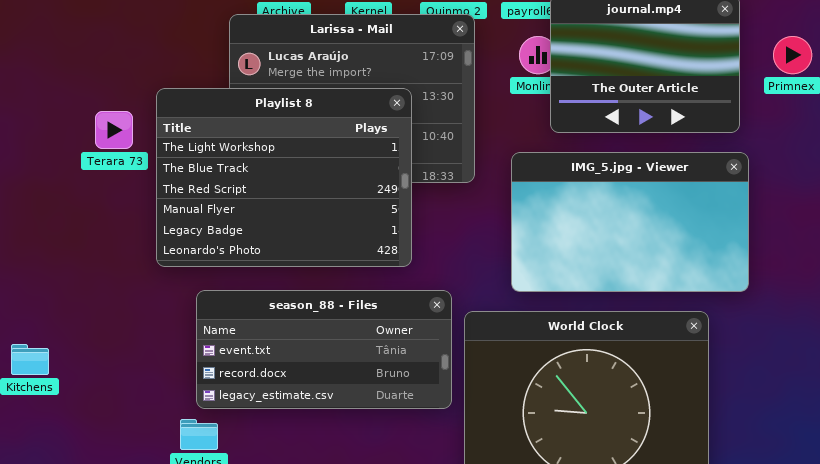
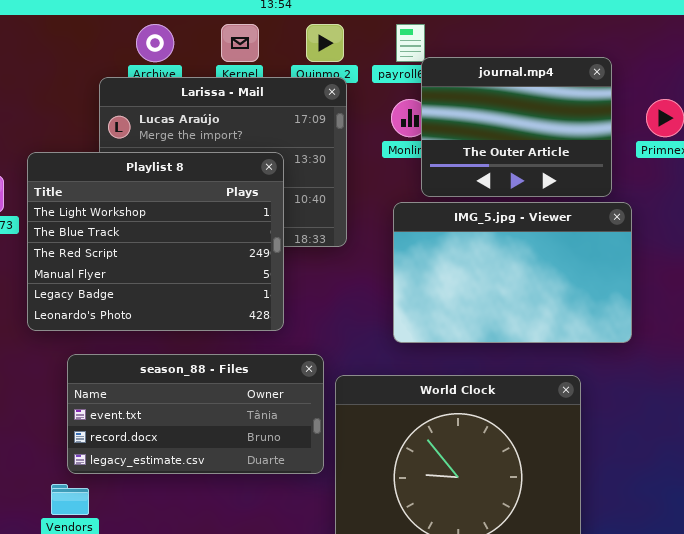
IMG_5.jpg - Viewer: [511,152,749,292] -> [393,202,632,343], moved

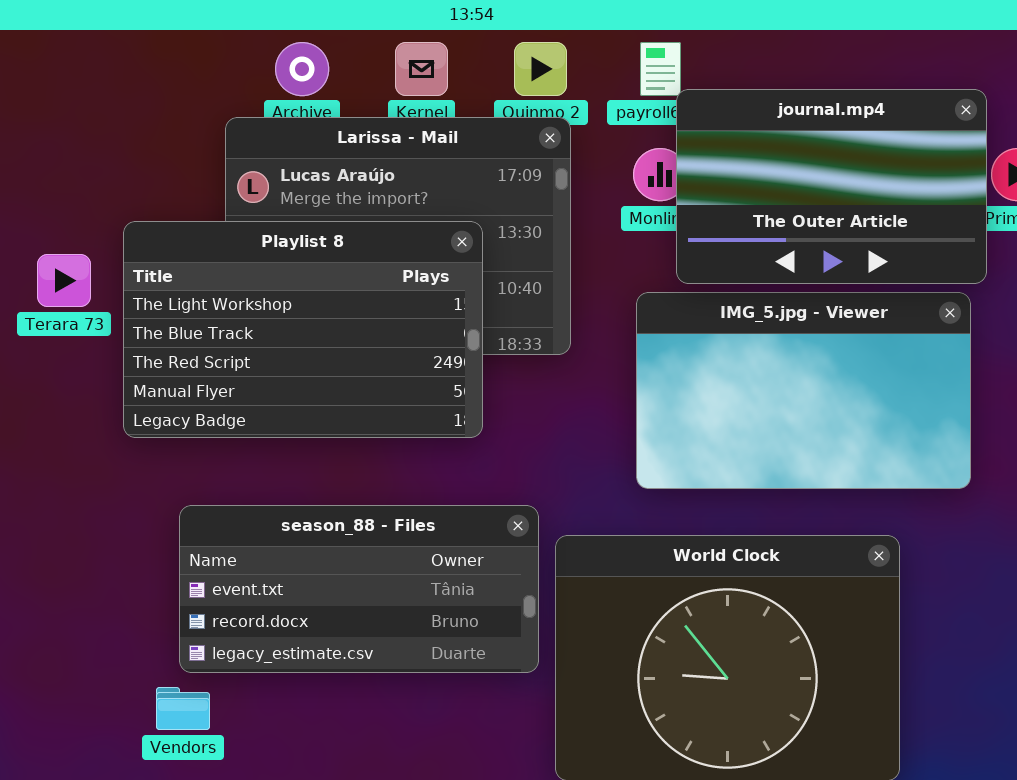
journal.mp4: [421,57,612,197] -> [676,89,987,284], resized
Playlist 8: [27,152,284,331] -> [123,221,483,438], resized

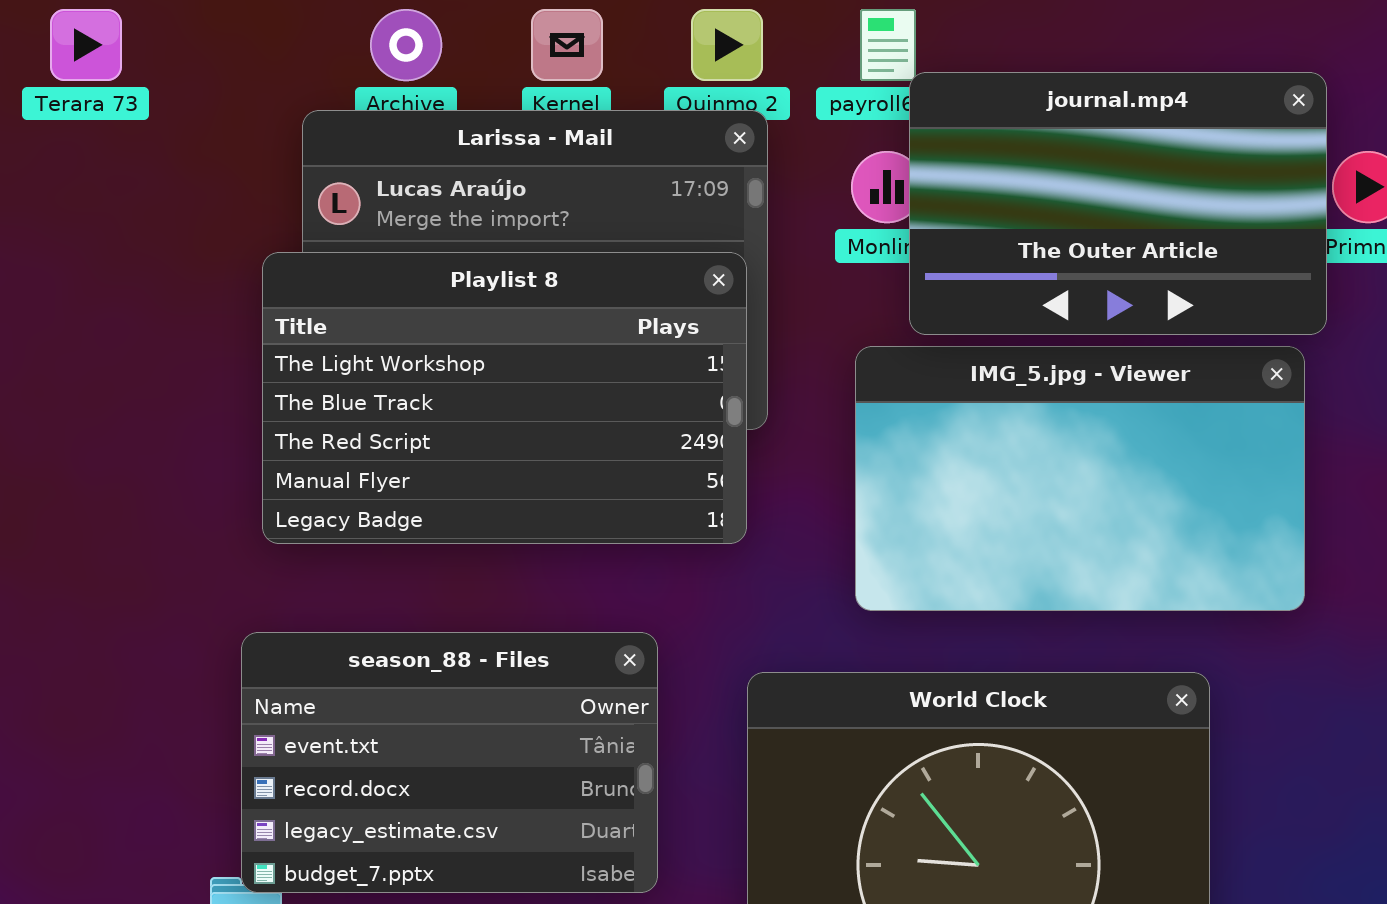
Playlist 8: [123,221,483,438] -> [262,252,747,544], moved
Terara 73: [37,254,91,307] -> [50,9,122,81], moved
season_88 - Files: [179,505,539,673] -> [241,632,658,893], resized

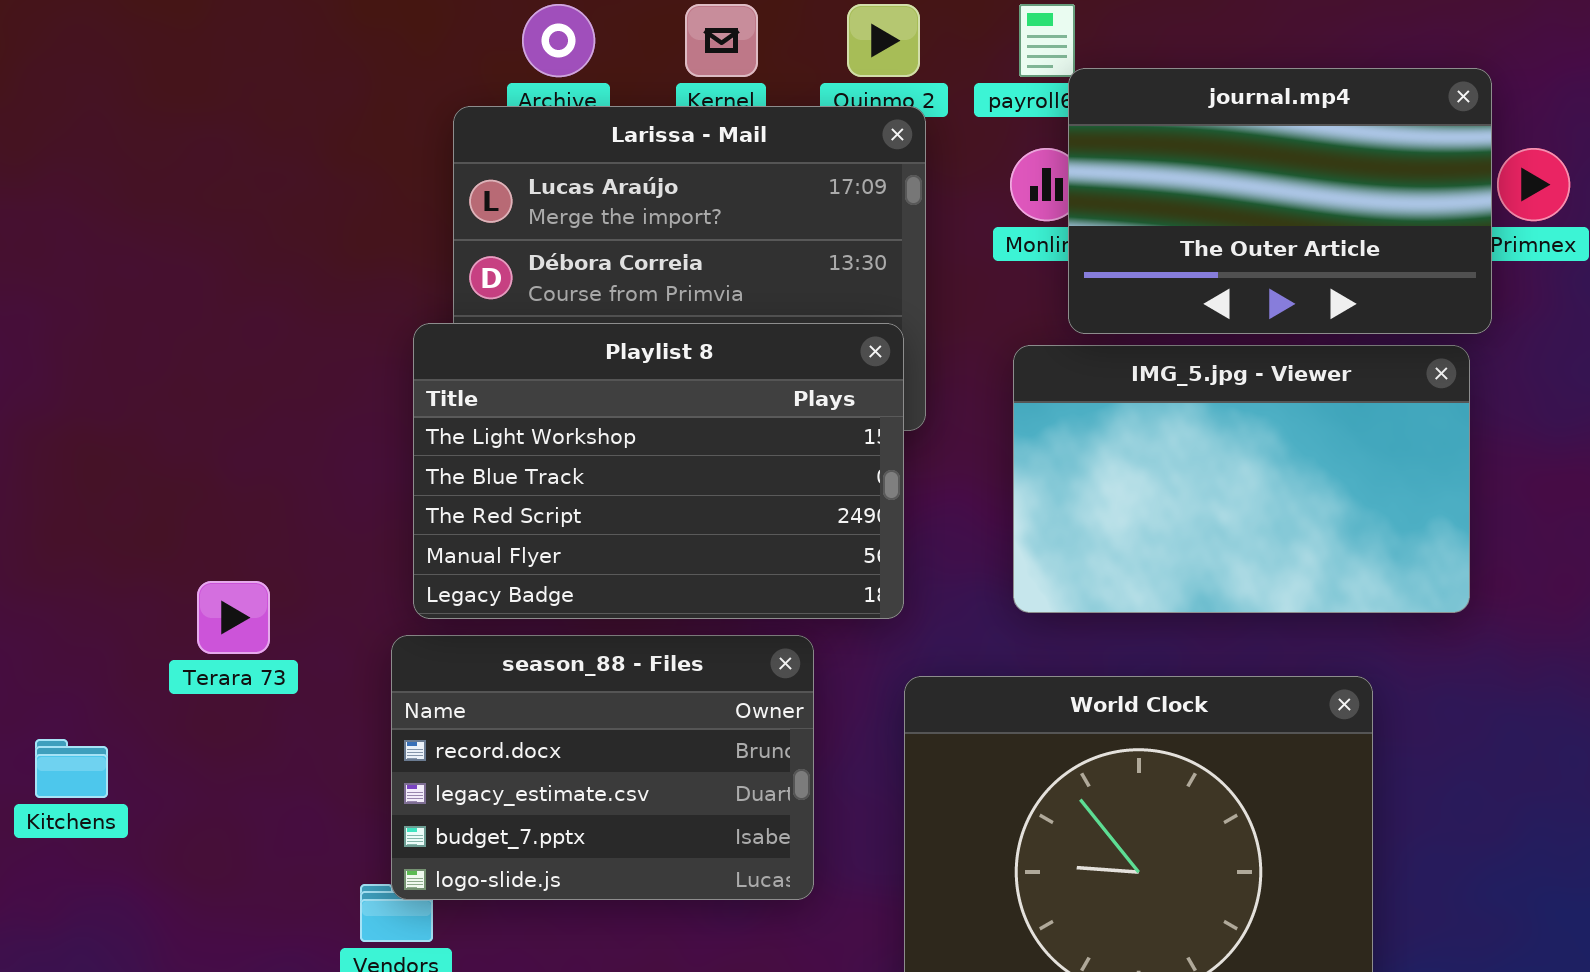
Terara 73: [50,9,122,81] -> [197,581,270,654], moved
Playlist 8: [262,252,747,544] -> [413,323,904,619], moved
season_88 - Files: [241,632,658,893] -> [391,635,814,900], scrolled down 1 row

